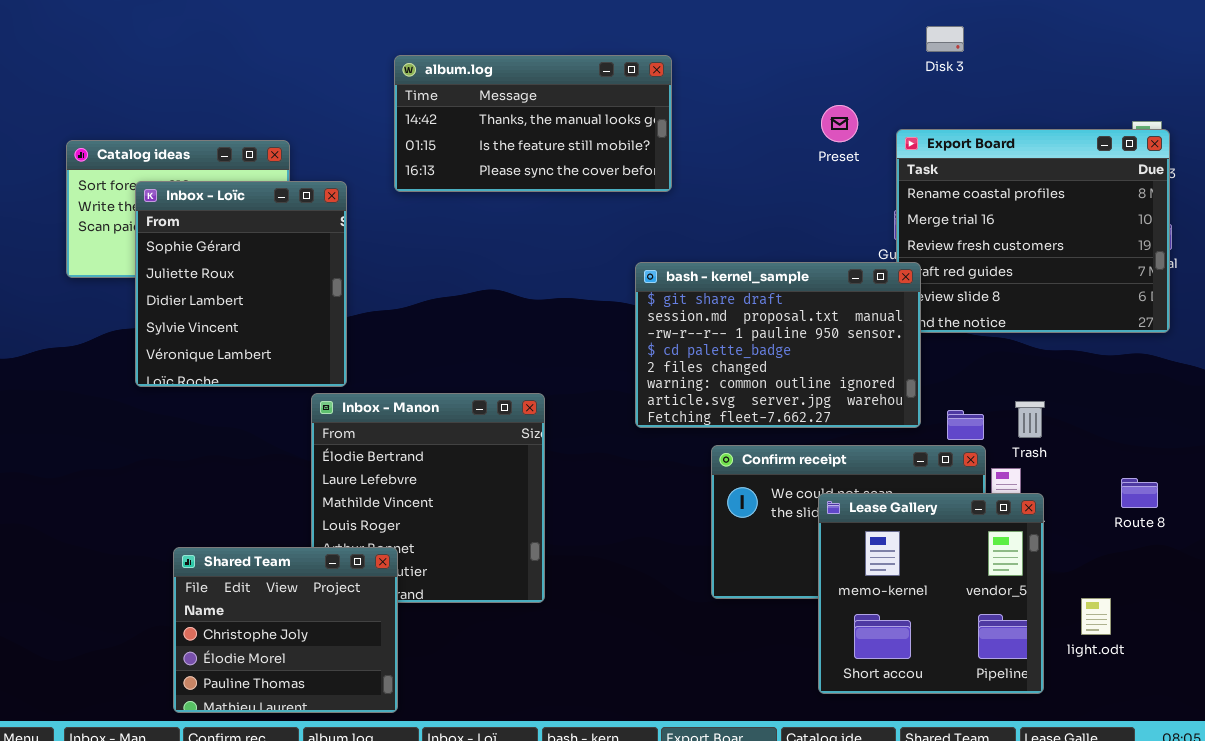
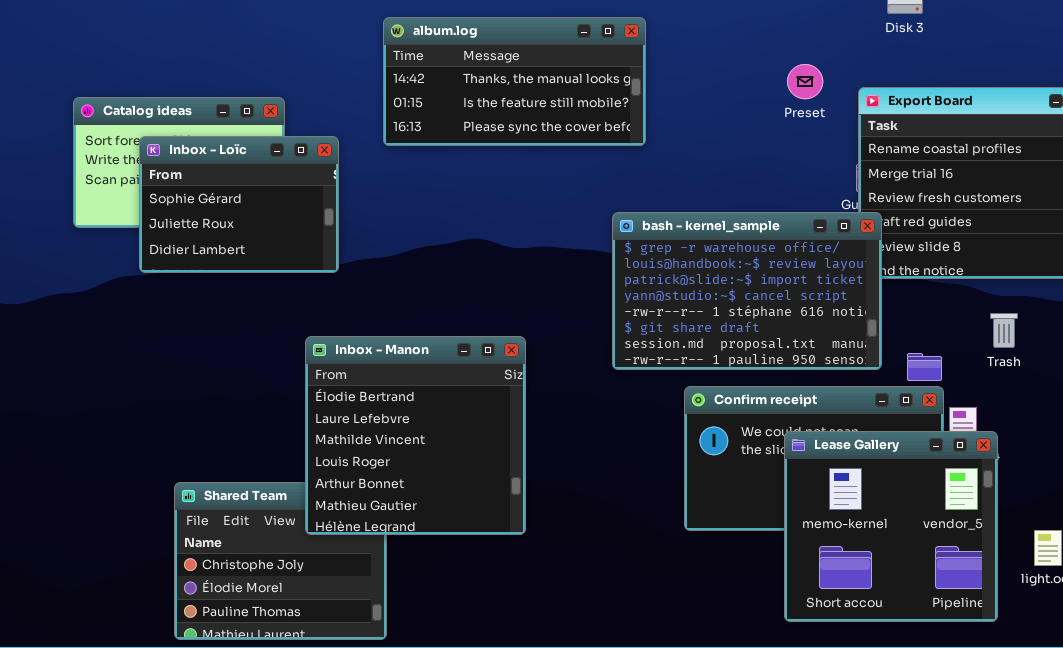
Inbox - Loïc: [135,181,347,387] -> [139,136,339,273], resized
bash - kernel_sample: [635,262,921,428] -> [612,212,882,370], scrolled up 5 rows
Inbox - Manon: [311,393,545,603] -> [305,336,526,535], raised
Trash: [1015,401,1045,438] -> [990,313,1018,348], moved

